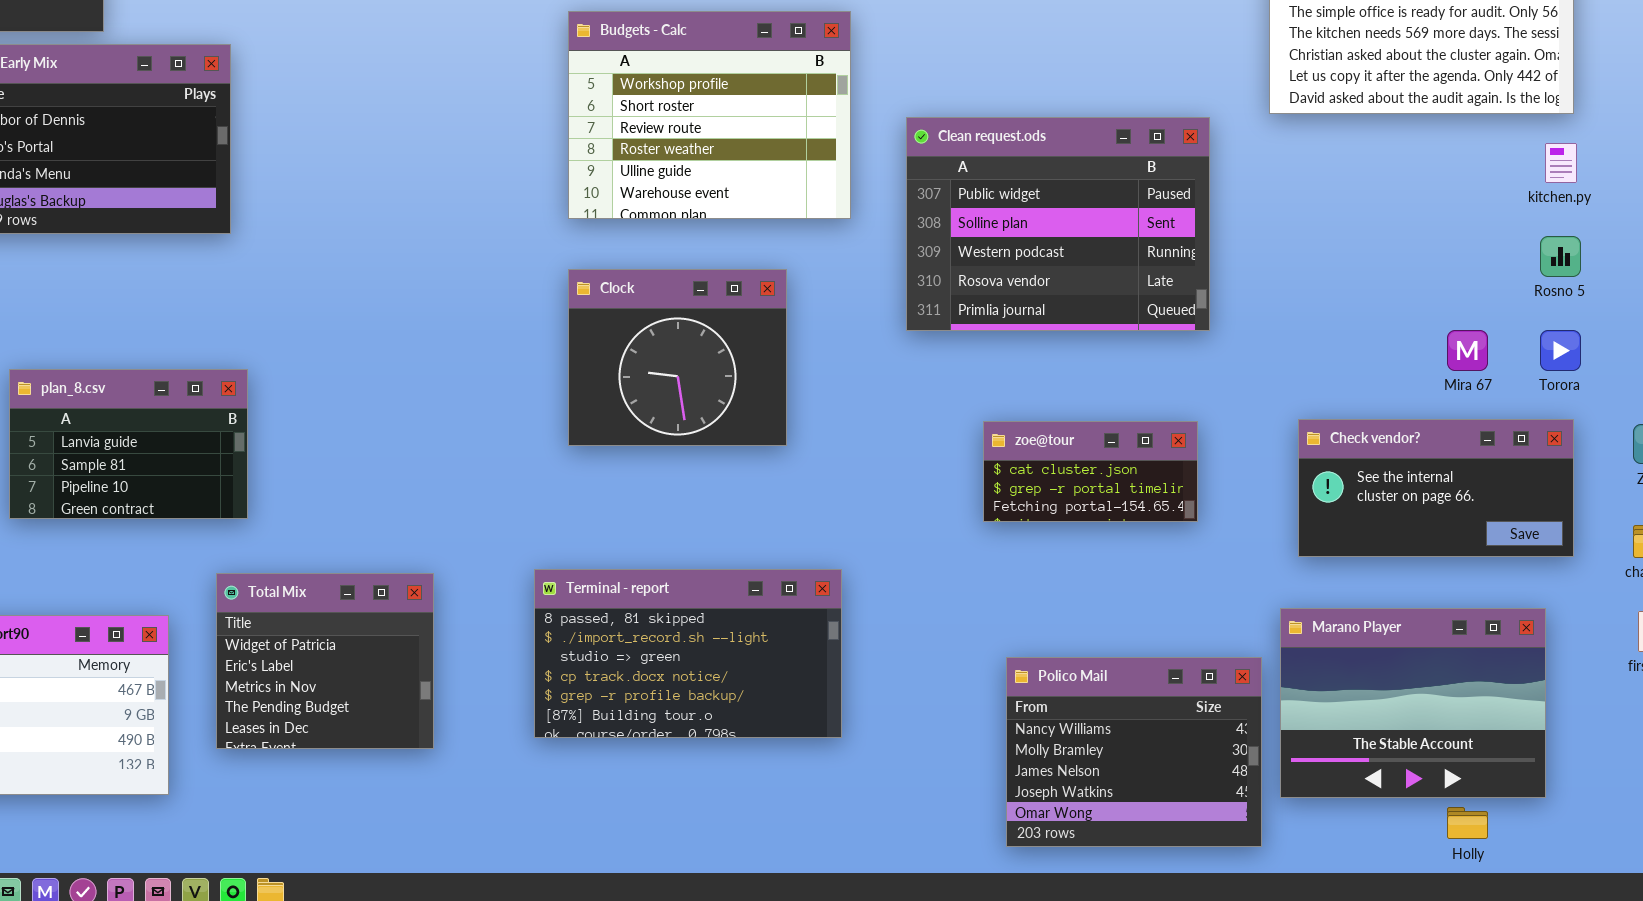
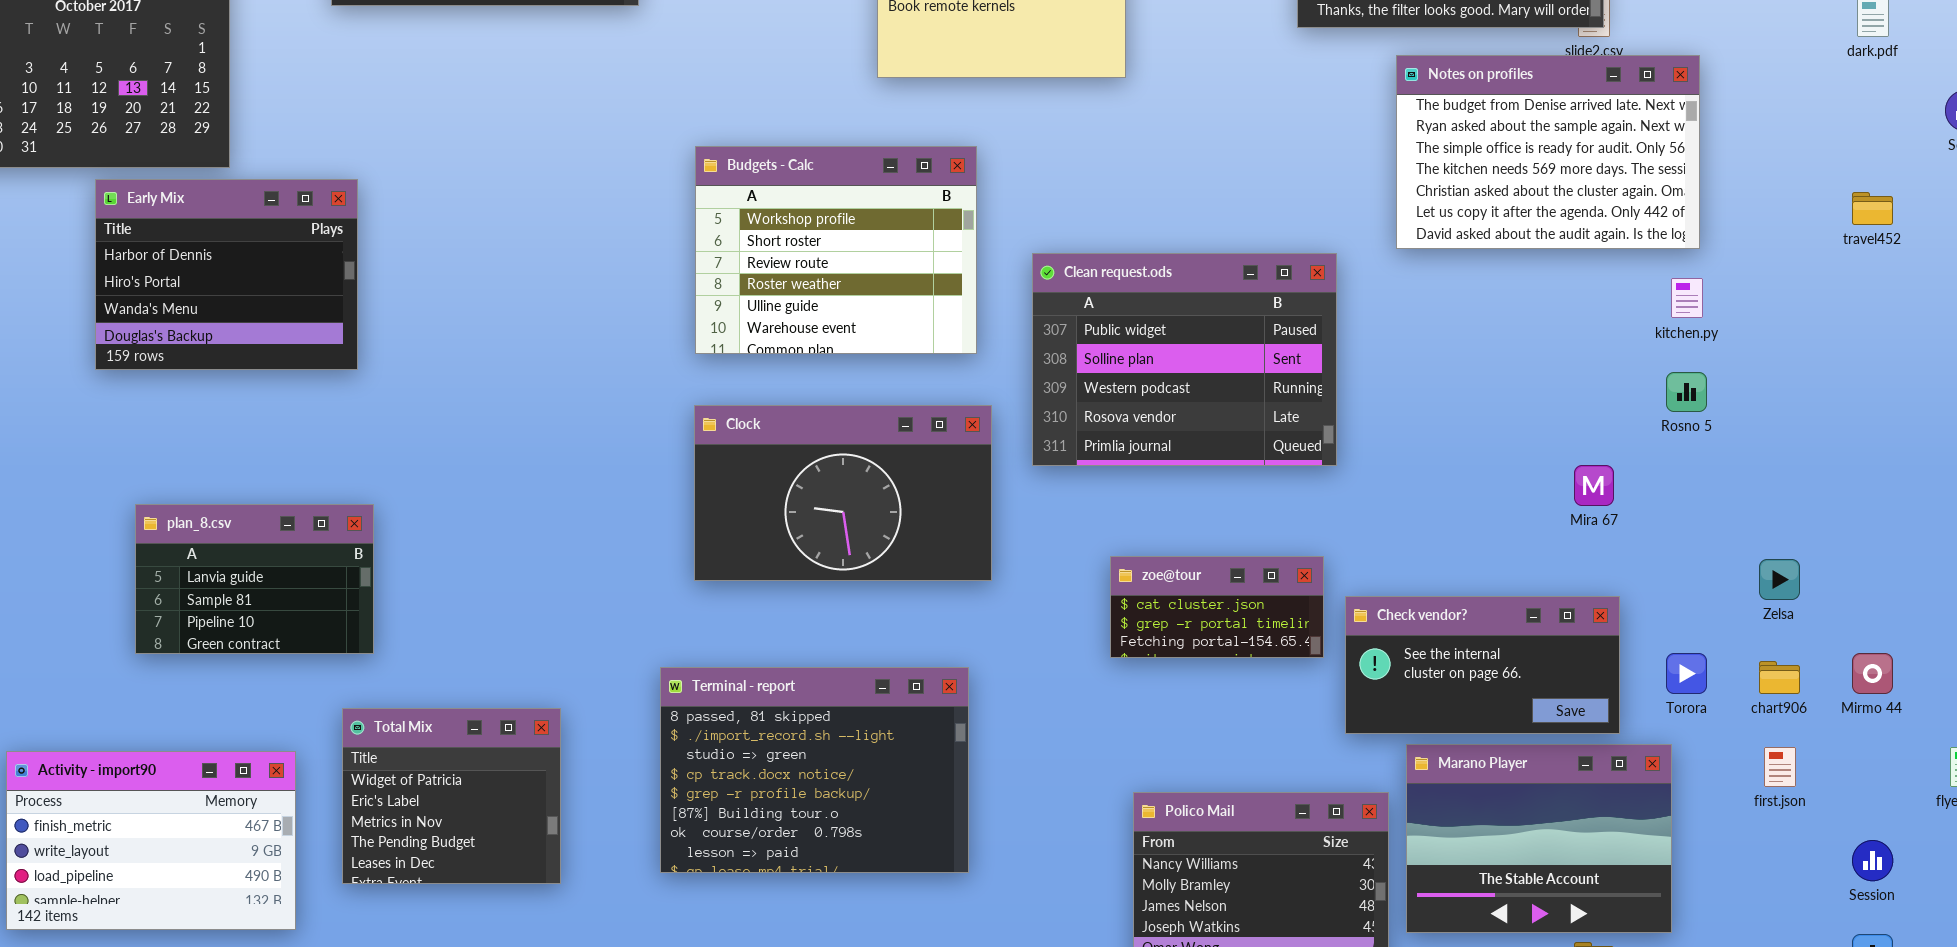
Clock: [568,269,787,446] -> [694,405,992,581], resized
Torora: [1540,330,1581,371] -> [1666,653,1707,694], moved
Check vendor?: [1298,419,1574,557] -> [1345,596,1620,734], moved
Terminal - report: [534,569,842,738] -> [660,667,969,873], resized

